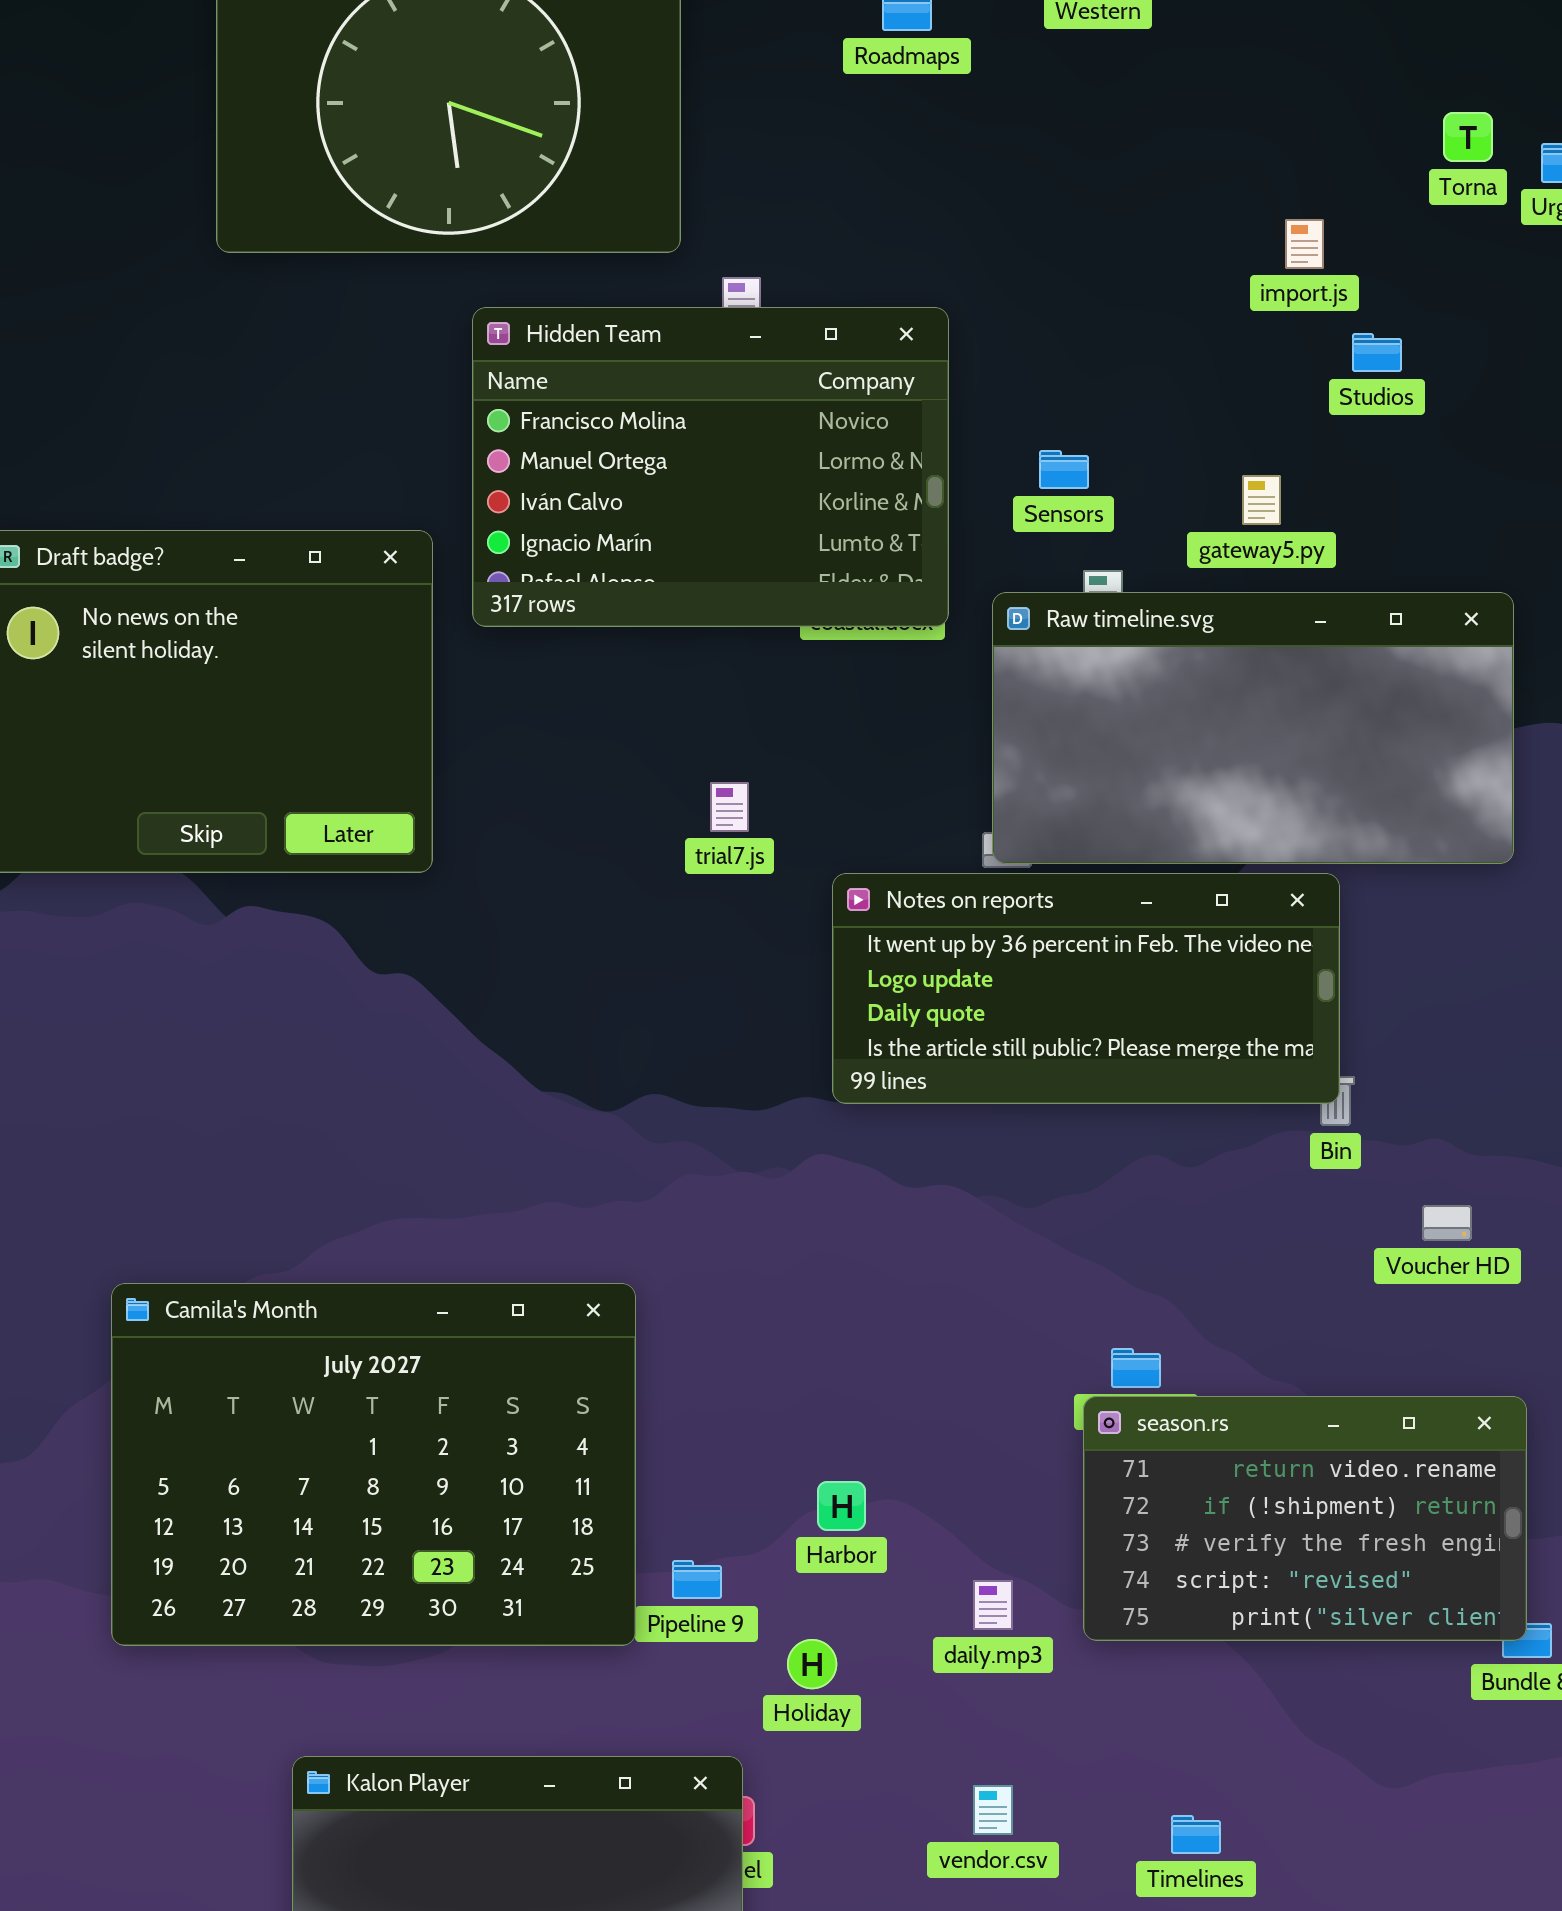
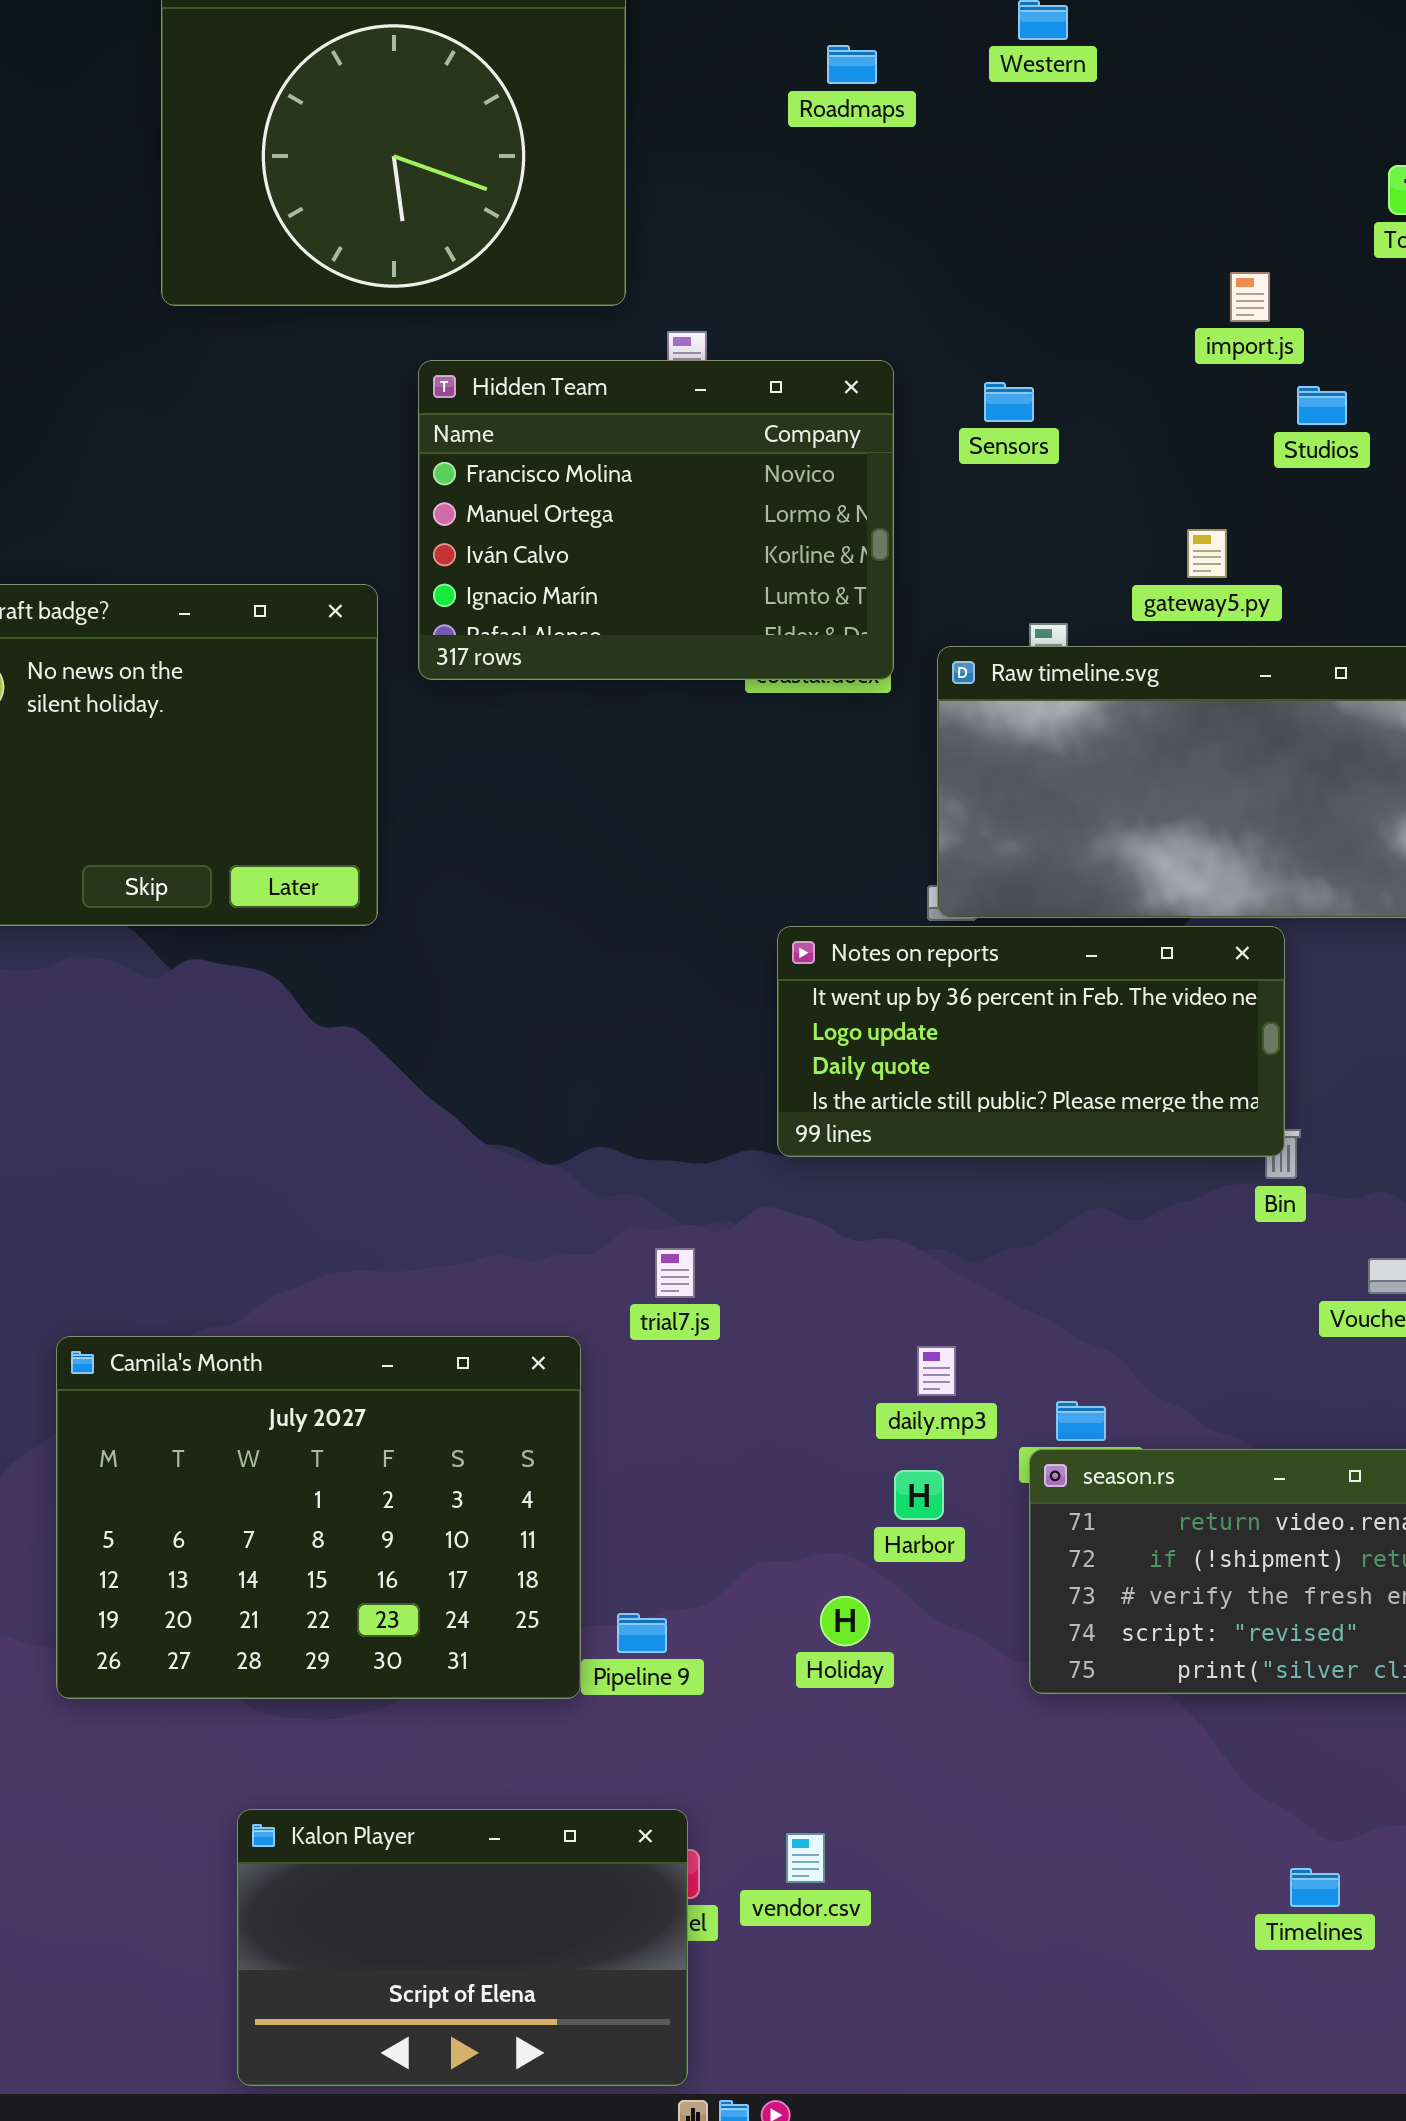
Sensors: [1039,450,1089,489] -> [984,382,1034,422], moved
trial7.js: [710,782,749,832] -> [655,1248,695,1298], moved
Harbor: [817,1481,866,1531] -> [894,1470,944,1520], moved
daily.mp3: [973,1580,1013,1630] -> [917,1346,956,1396], moved
Holiday: [787,1639,837,1689] -> [820,1596,870,1646], moved
vendor.csv: [973,1785,1013,1835] -> [786,1833,825,1883], moved
Timelines: [1171,1815,1221,1854] -> [1290,1868,1340,1907], moved

